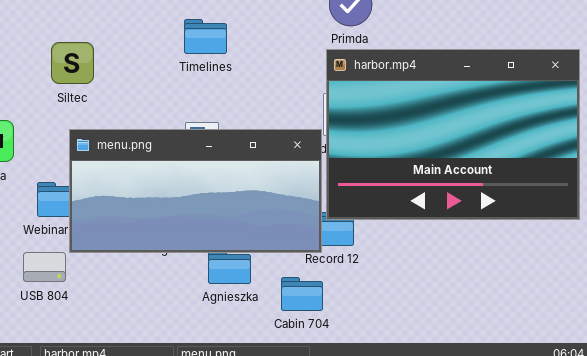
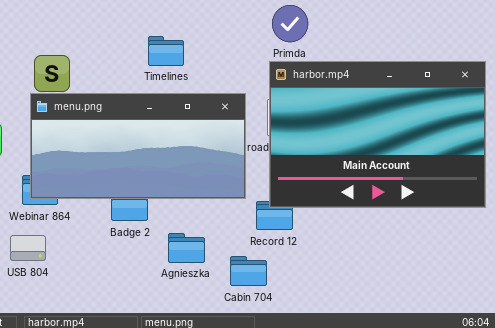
menu.png: [69,129,322,253] -> [30,93,246,199], moved

